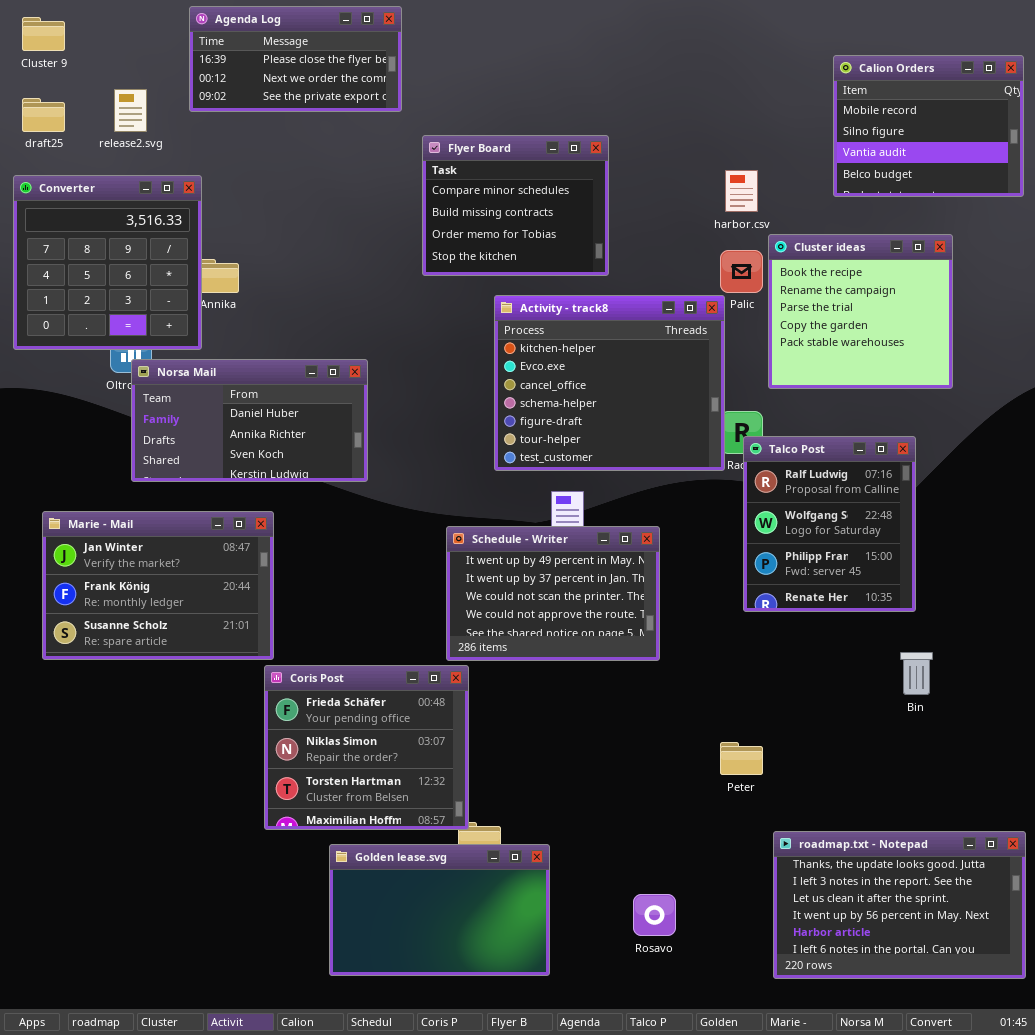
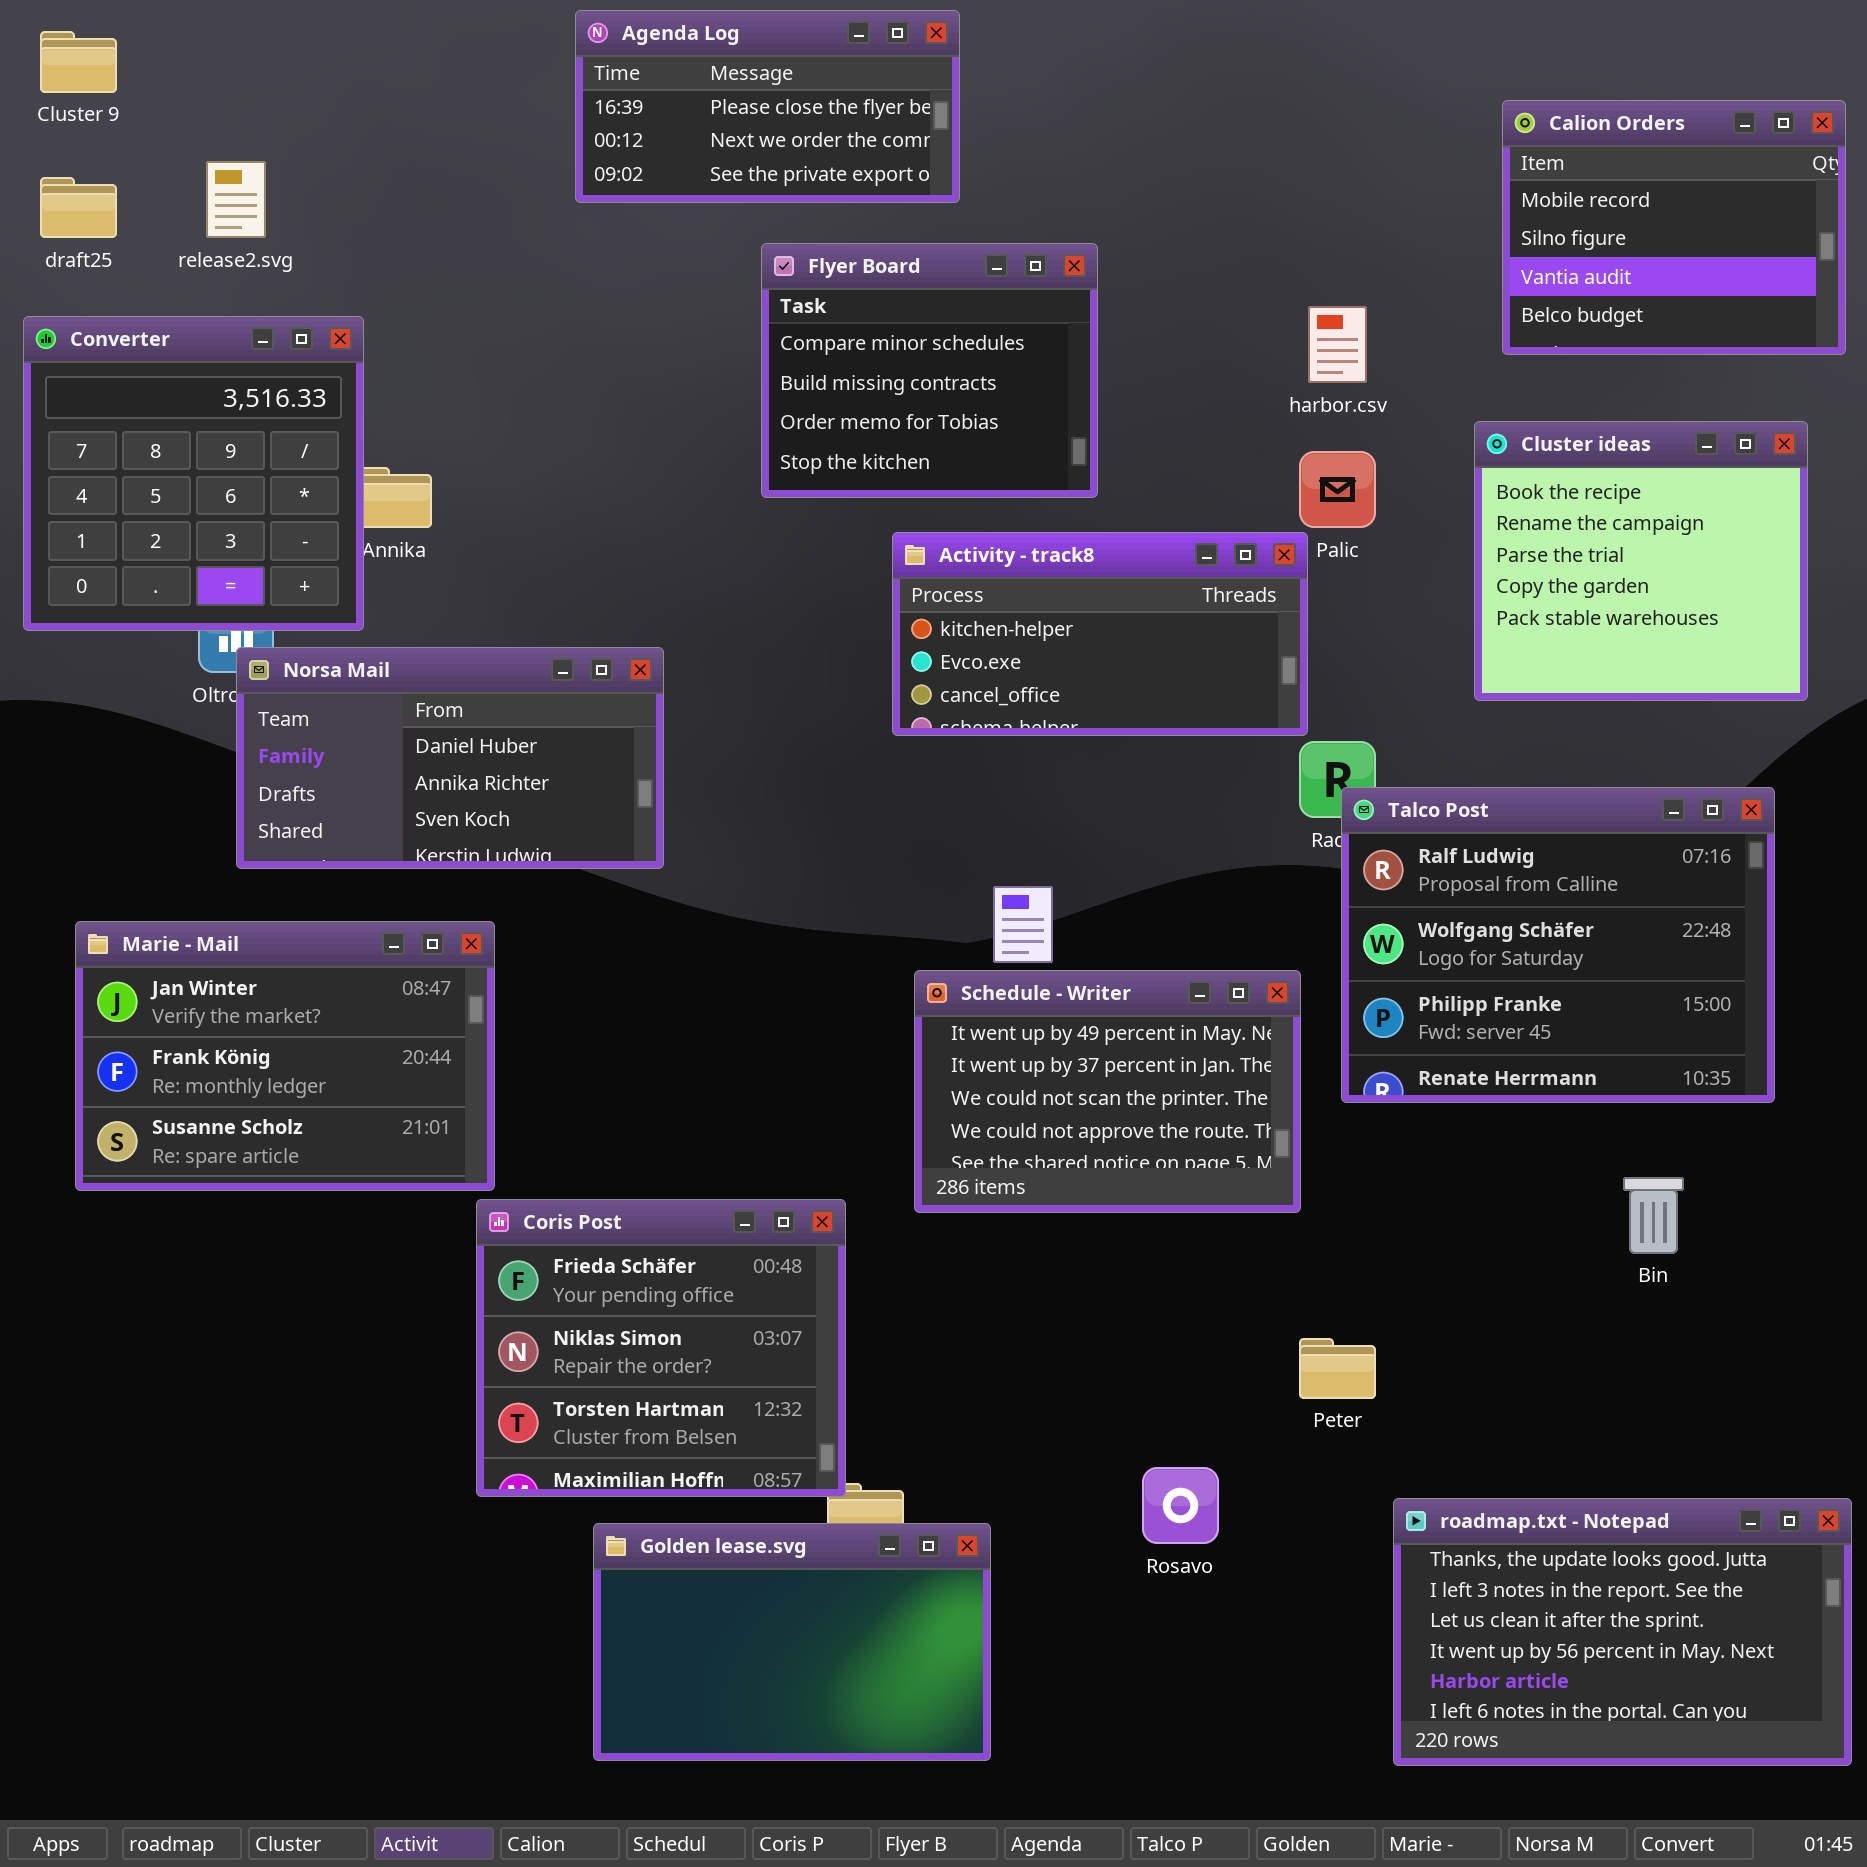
Agenda Log: [189,6,402,112] -> [575,10,960,203], moved
Cluster ideas: [768,234,953,389] -> [1474,421,1808,701], moved
Activity - track8: [494,295,725,471] -> [892,532,1308,736], resized
Talco Post: [743,436,916,612] -> [1341,787,1775,1103], resized
Schedule - Writer: [446,526,660,661] -> [914,970,1301,1213], moved
Rosavo: [633,894,676,936] -> [1142,1467,1219,1544], moved

